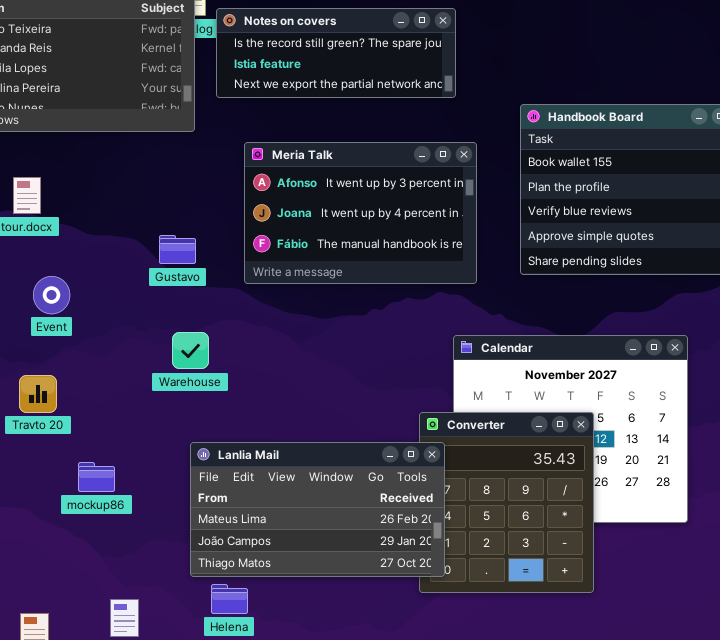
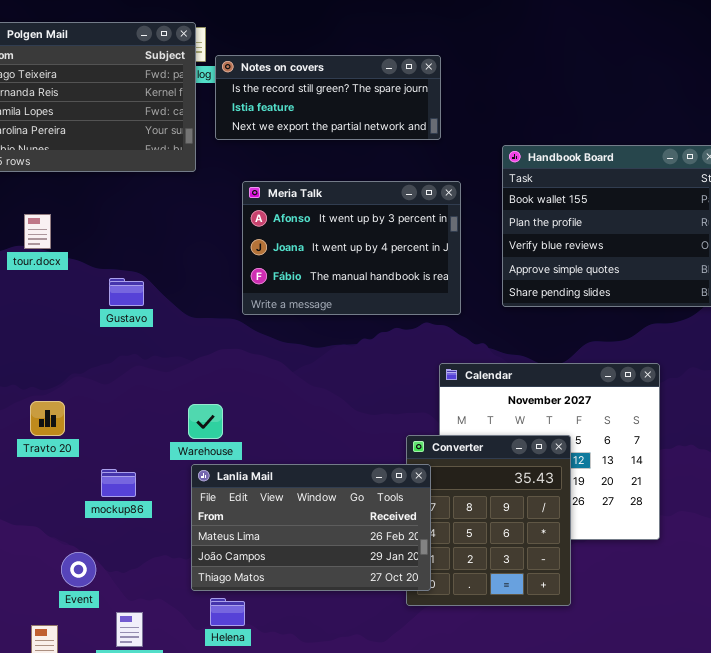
Gustavo: [159,235,196,264] -> [109,278,144,306], moved
Event: [33,276,70,314] -> [61,552,96,587], moved
Warehouse: [172,332,209,369] -> [188,404,223,439], moved
mockup86: [78,462,115,492] -> [101,469,136,497], moved

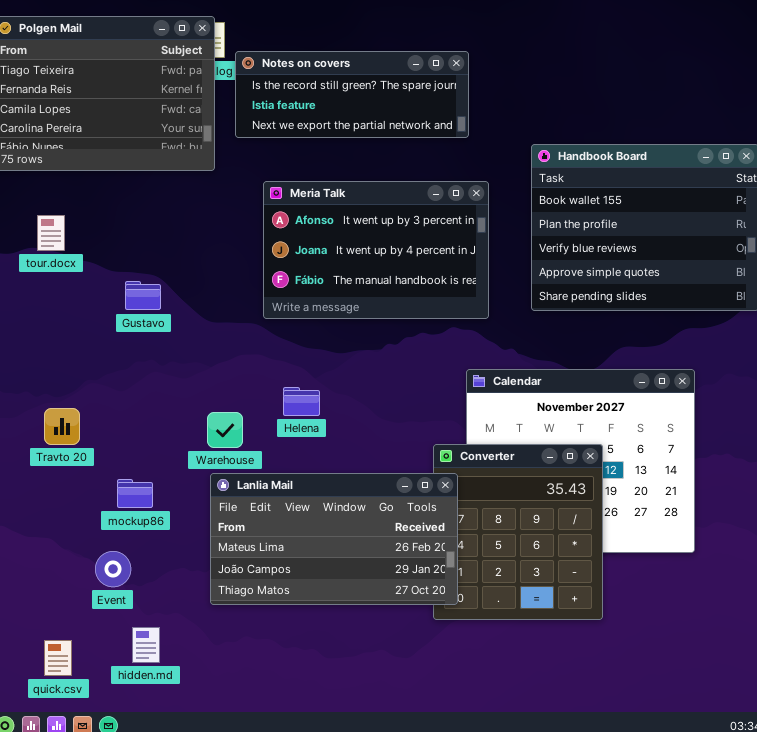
Event: [61,552,96,587] -> [95,551,131,587], moved
Helena: [210,598,245,626] -> [283,387,320,416], moved

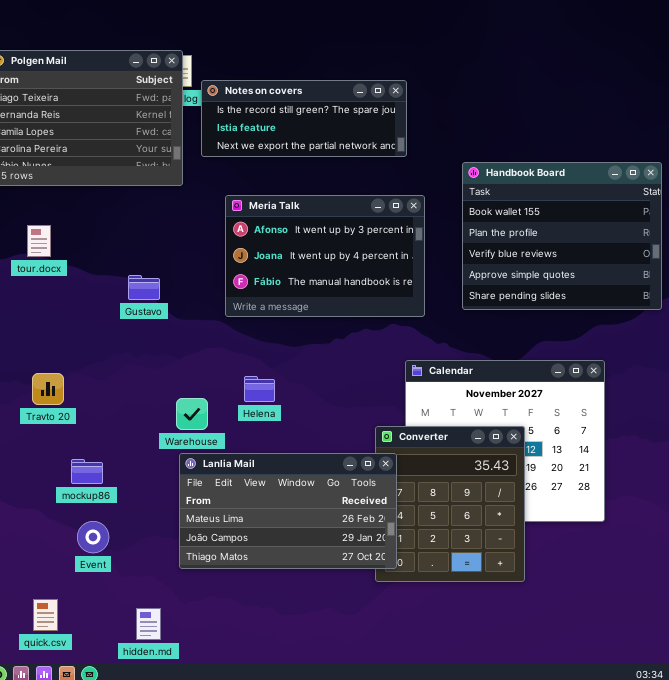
Gustavo: [125,281,161,310] -> [128,275,160,300], moved
Travto 20: [44,408,80,445] -> [32,373,64,405], moved
mockup86: [117,479,153,508] -> [71,459,103,484], moved
hidden.md: [132,627,160,663] -> [136,608,161,640], moved

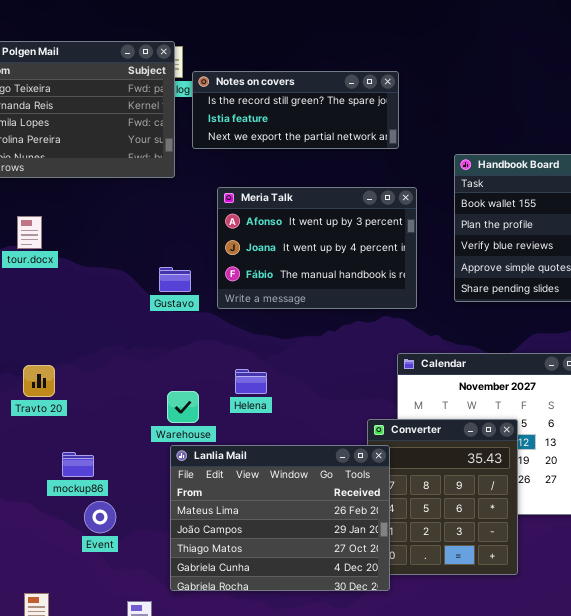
Gustavo: [128,275,160,300] -> [159,267,191,292], moved
Lanlia Mail: [179,453,397,569] -> [170,445,390,591], resized
Event: [77,521,109,553] -> [84,501,116,533], moved

